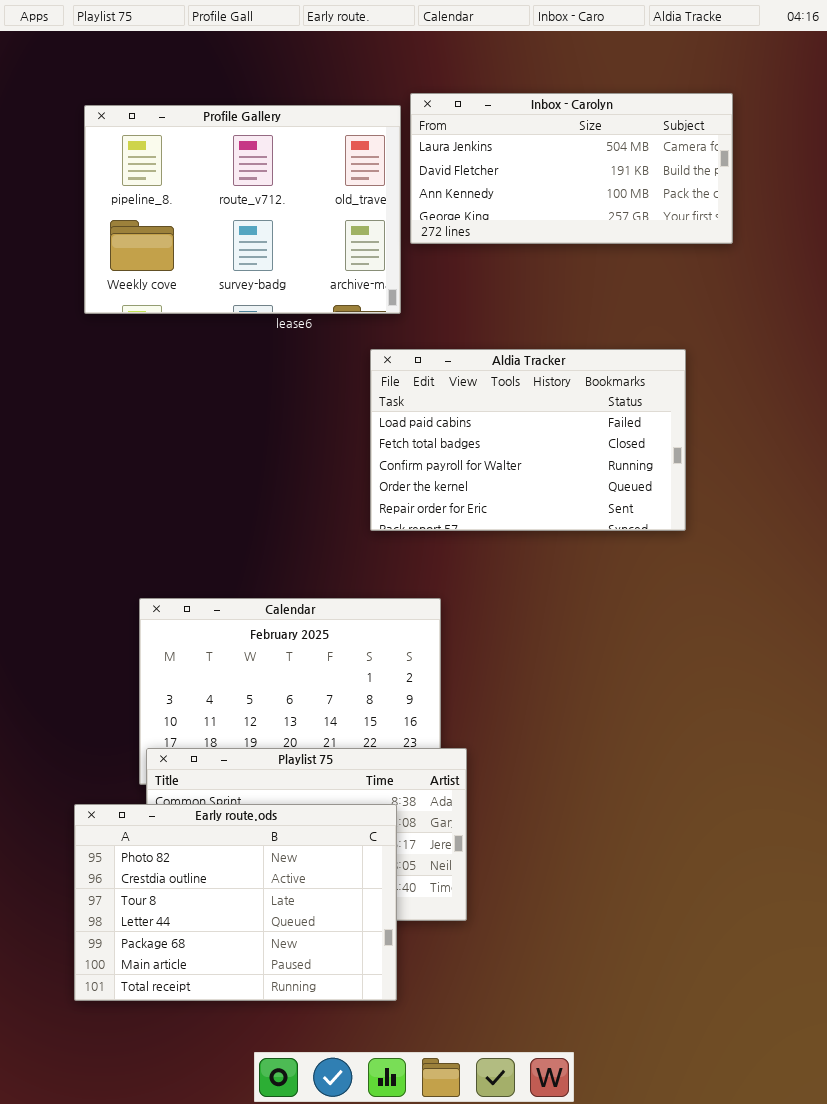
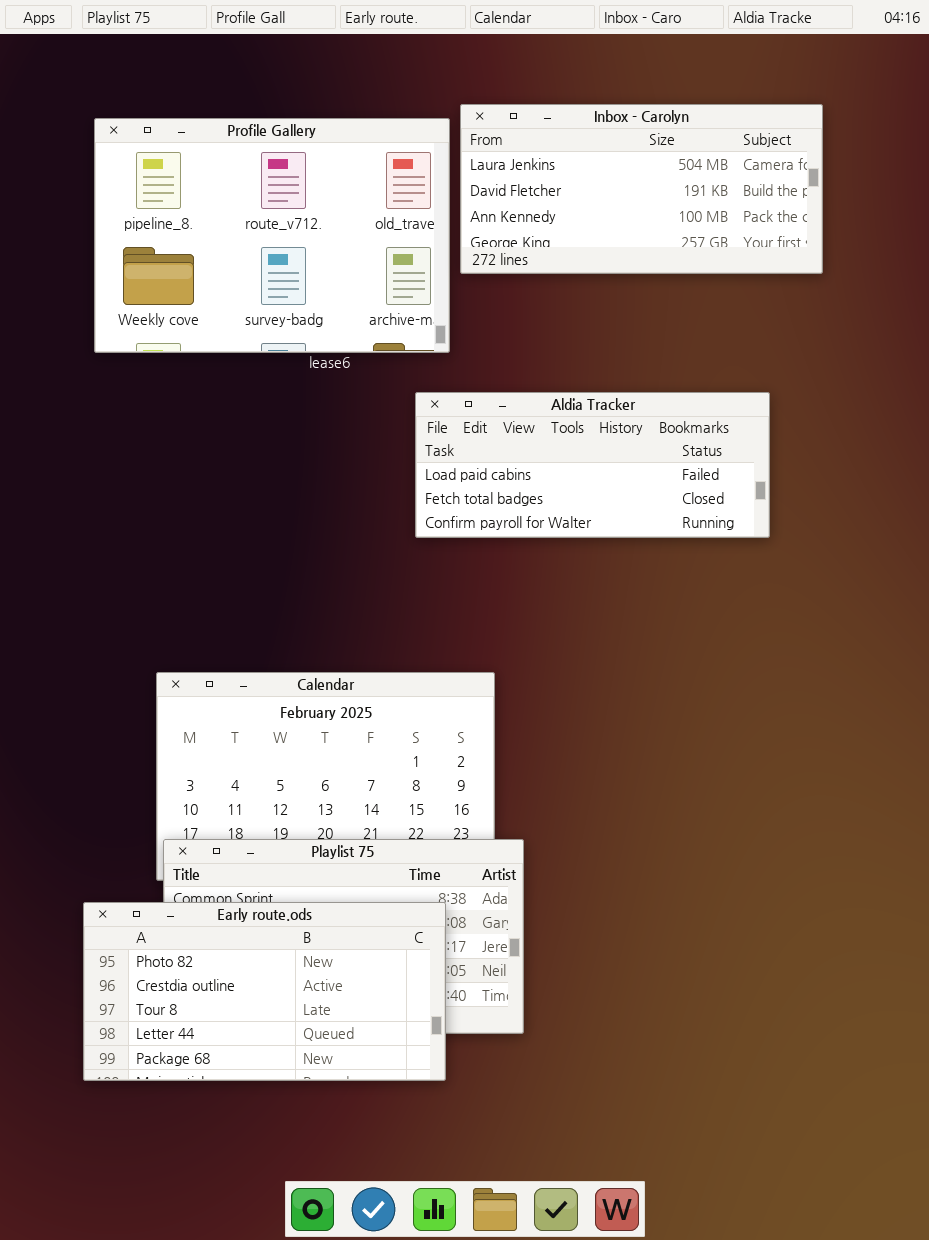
Aldia Tracker: [370,349,686,531] -> [415,392,770,538], resized
Early route.ods: [74,804,397,1001] -> [83,902,446,1081], resized

